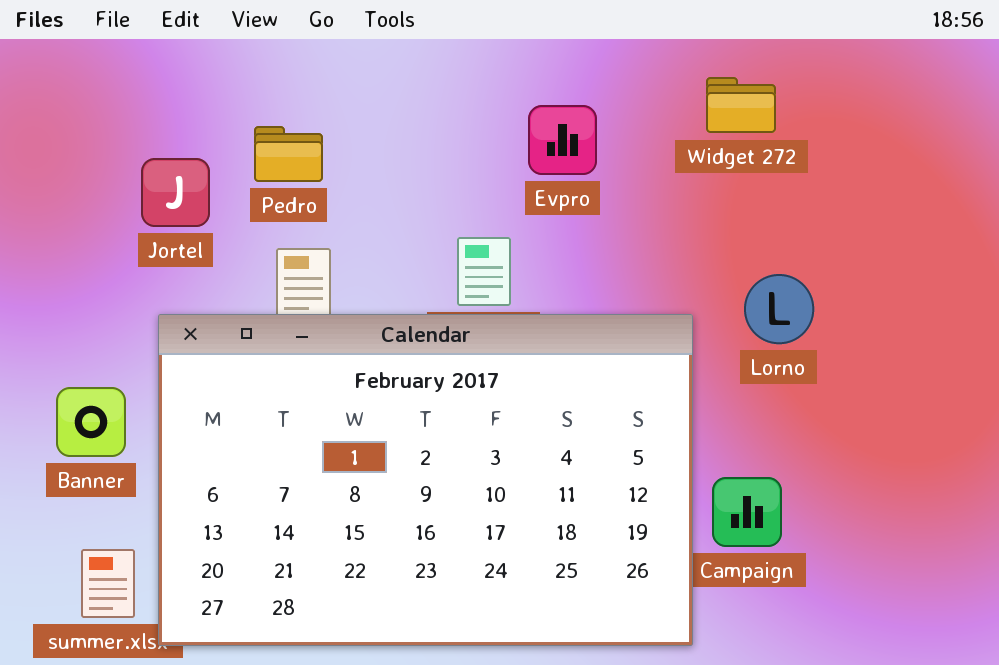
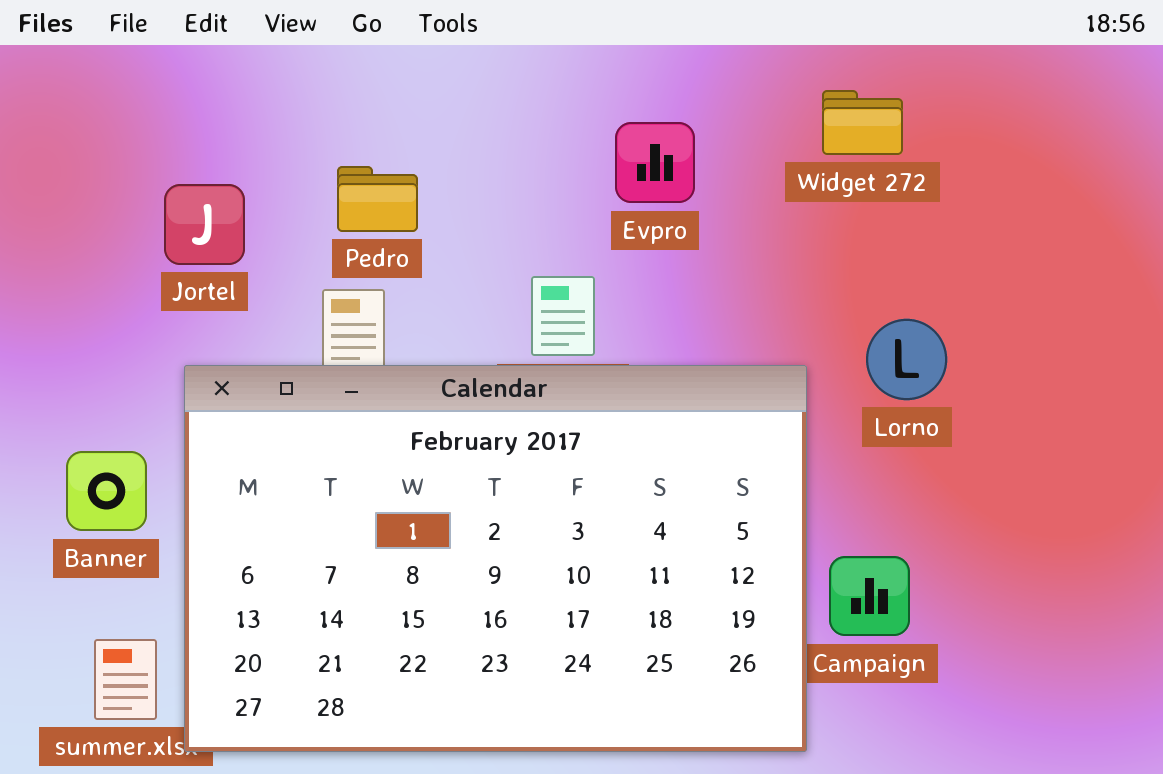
Pedro: [254,126,323,182] -> [337,166,418,232], moved

